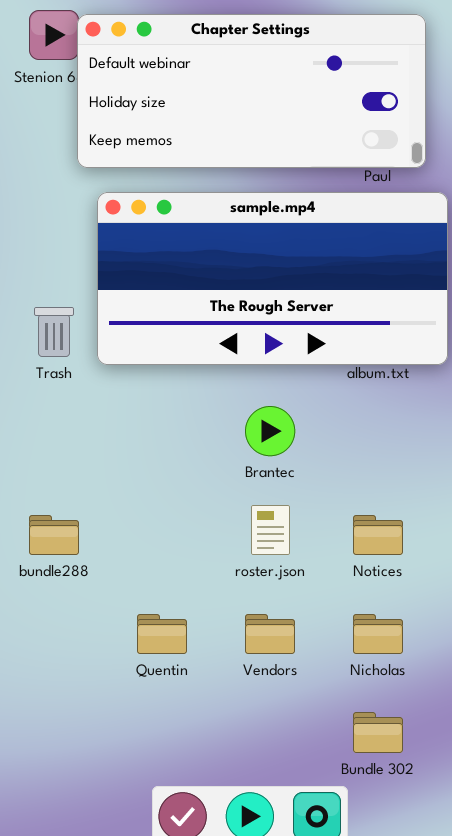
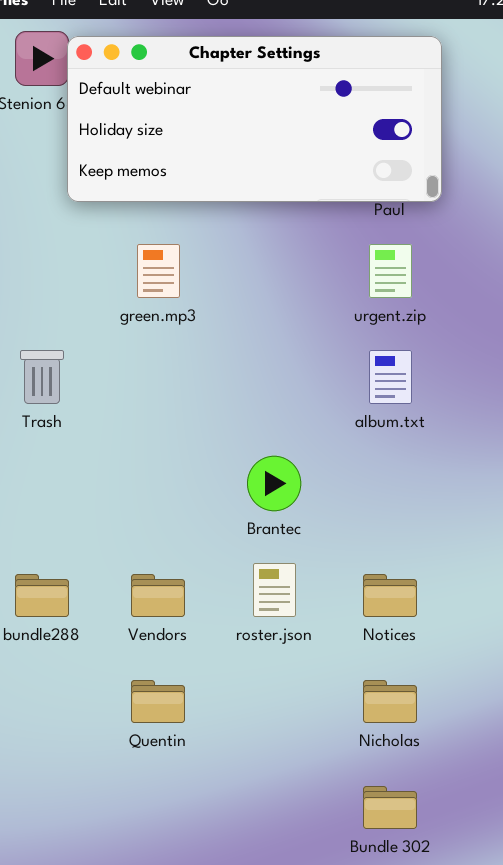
sample.mp4: [97,192,448,365] -> none, closed
Vendors: [245,614,295,654] -> [131,574,185,617], moved

